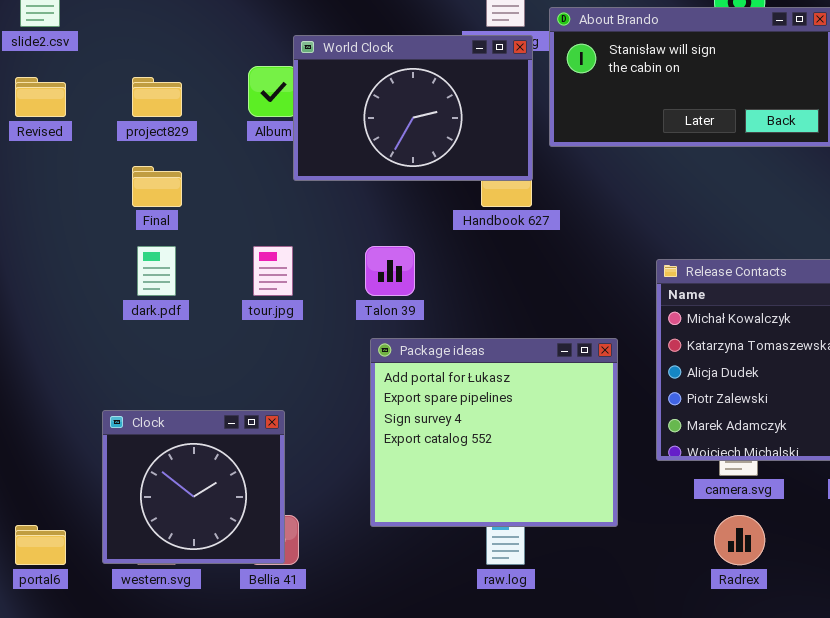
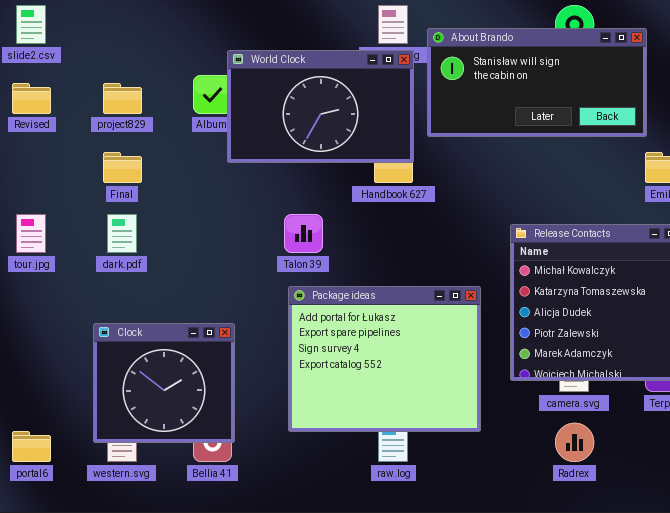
tour.jpg: [253,246,293,296] -> [16,214,46,253], moved
Clock: [102,410,285,564] -> [93,323,235,443], moved

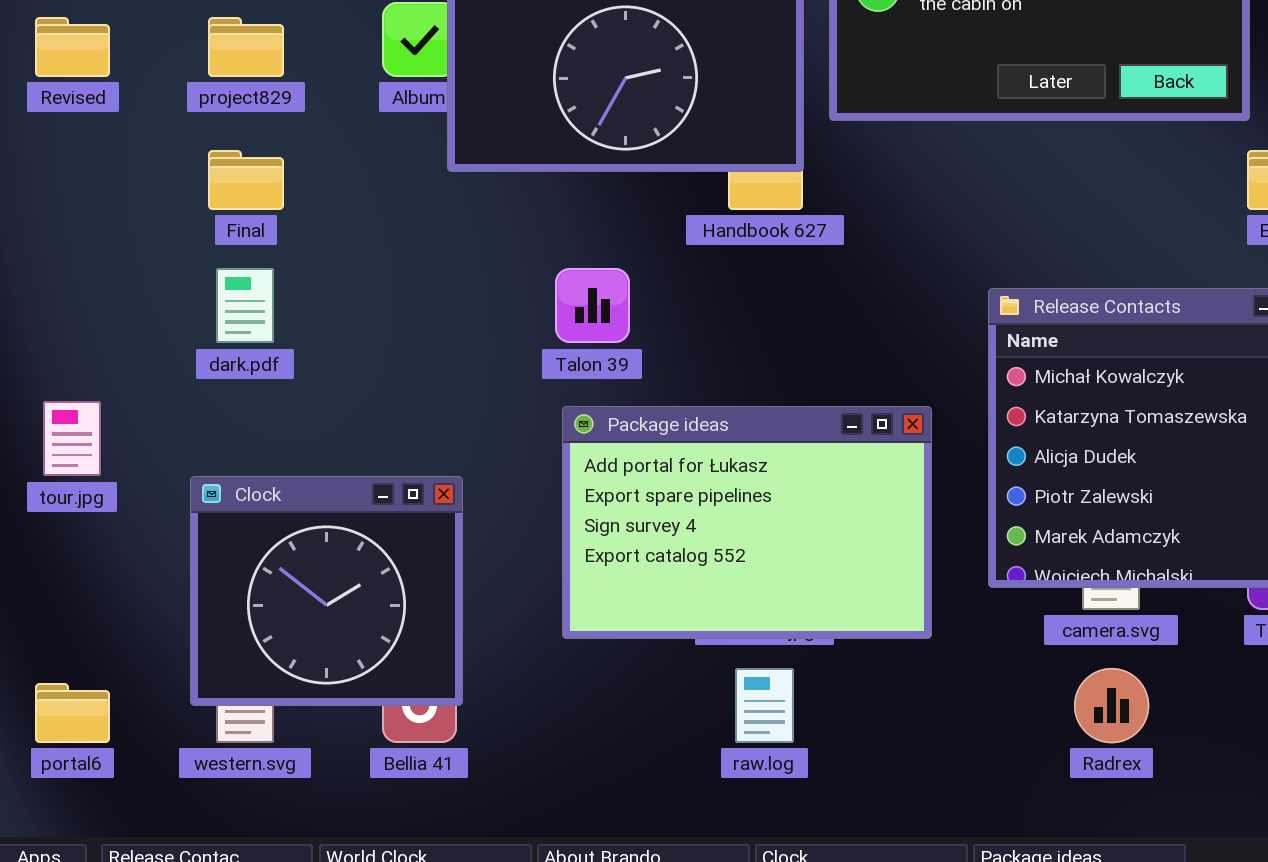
tour.jpg: [16,214,46,253] -> [43,401,101,476], moved
Package ideas: [288,286,481,432] -> [562,406,932,639], resized

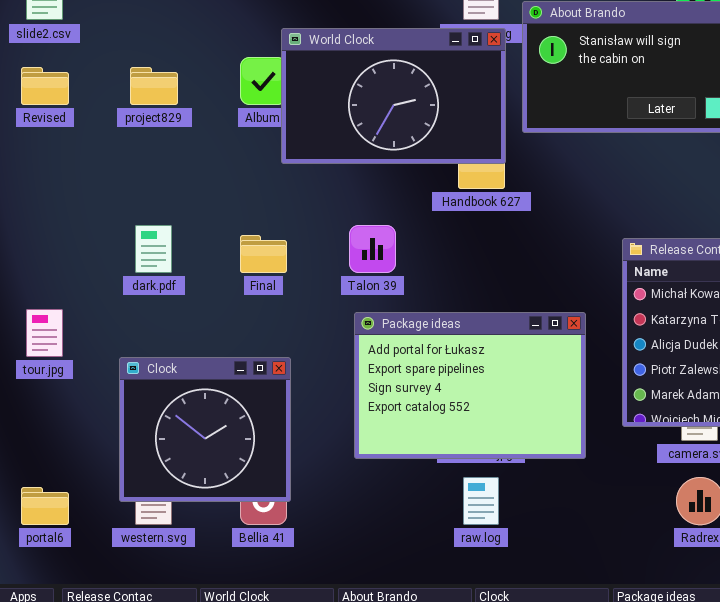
Final: [208,150,284,210] -> [240,235,287,273], moved

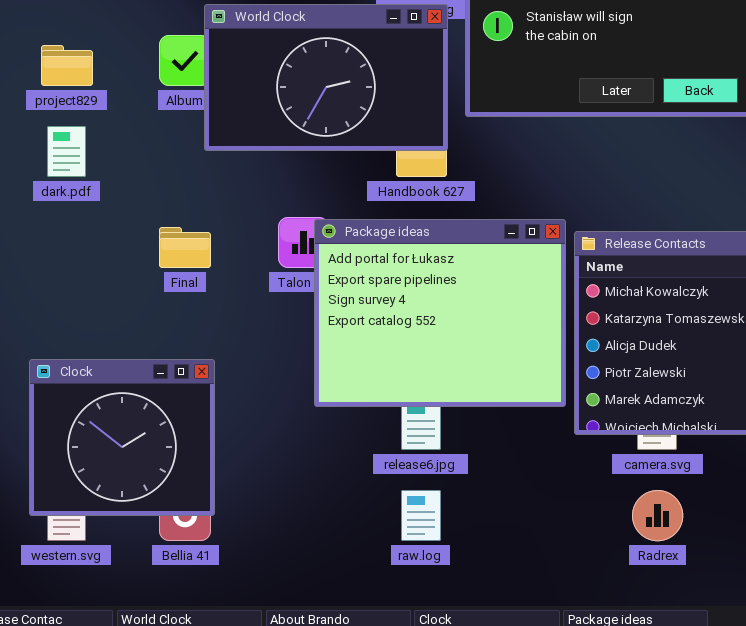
dark.pdf: [135,225,172,273] -> [47,126,86,177], moved
Package ideas: [354,312,586,459] -> [314,219,566,407], moved, resized

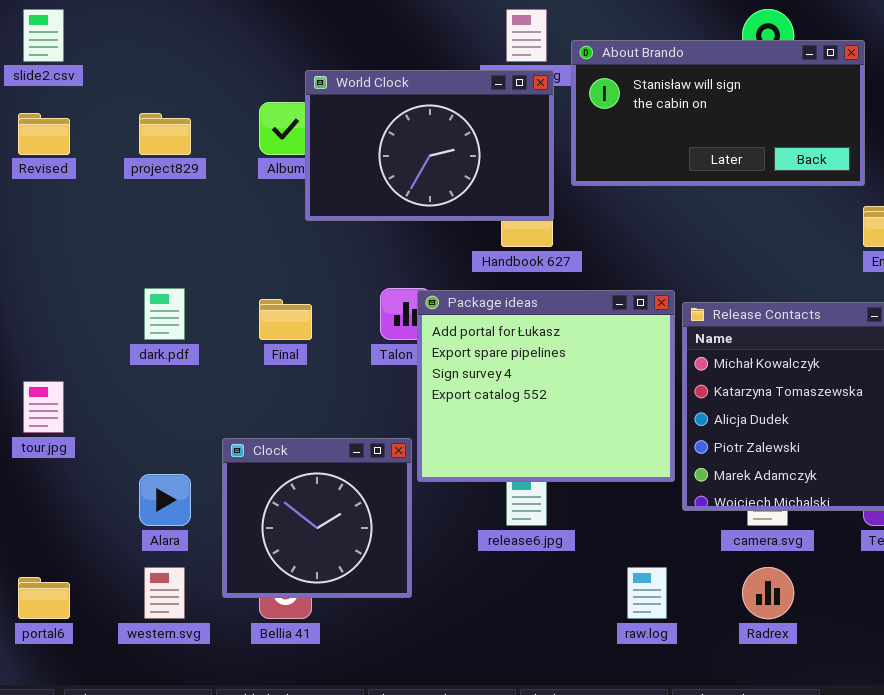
dark.pdf: [47,126,86,177] -> [144,288,185,340], moved
Clock: [29,359,215,516] -> [222,438,412,598], moved
raw.log: [401,490,441,541] -> [627,567,667,619], moved

